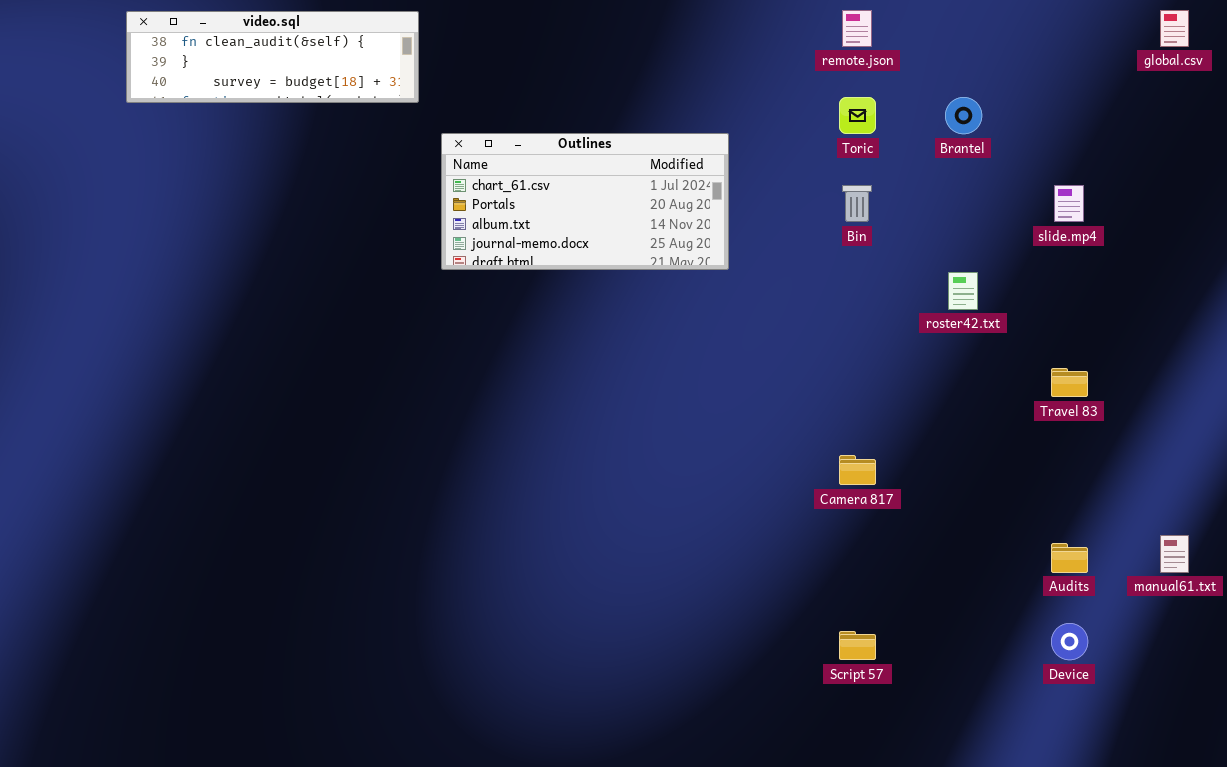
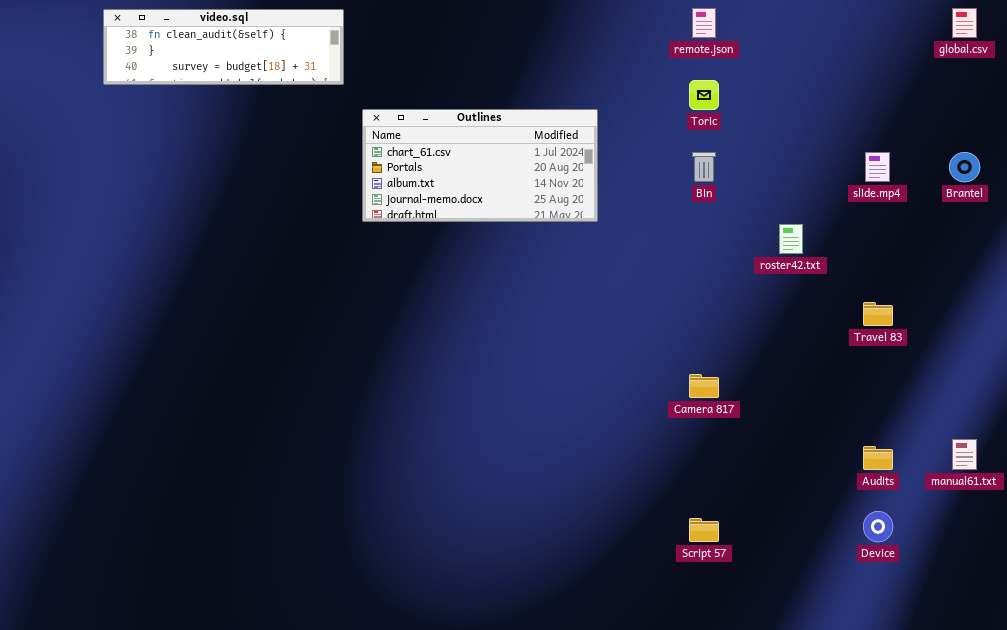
Brantel: [945,97,982,134] -> [949,152,980,182], moved

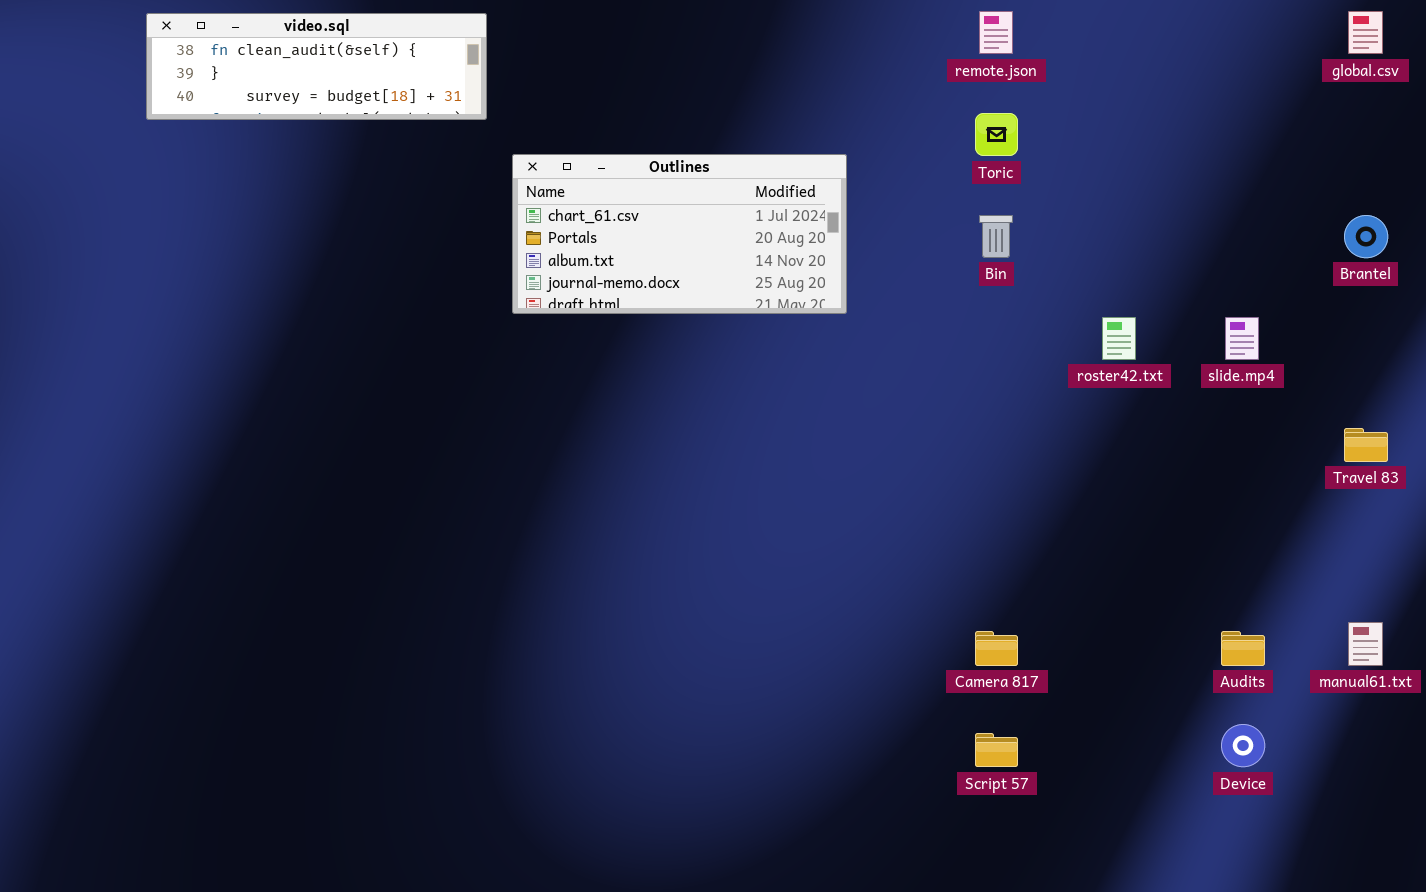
slide.mp4: [865,152,890,182] -> [1225,317,1259,360], moved
Travel 83: [863,302,893,326] -> [1344,428,1388,462], moved
Camera 817: [689,374,719,398] -> [975,631,1018,666], moved

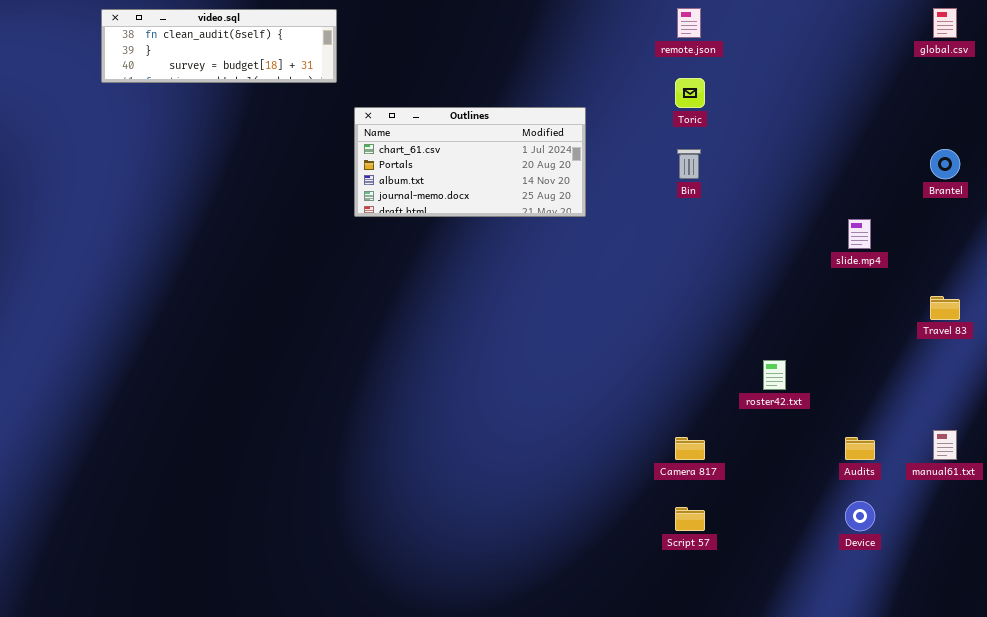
roster42.txt: [1102,317,1136,360] -> [763,360,786,390], moved

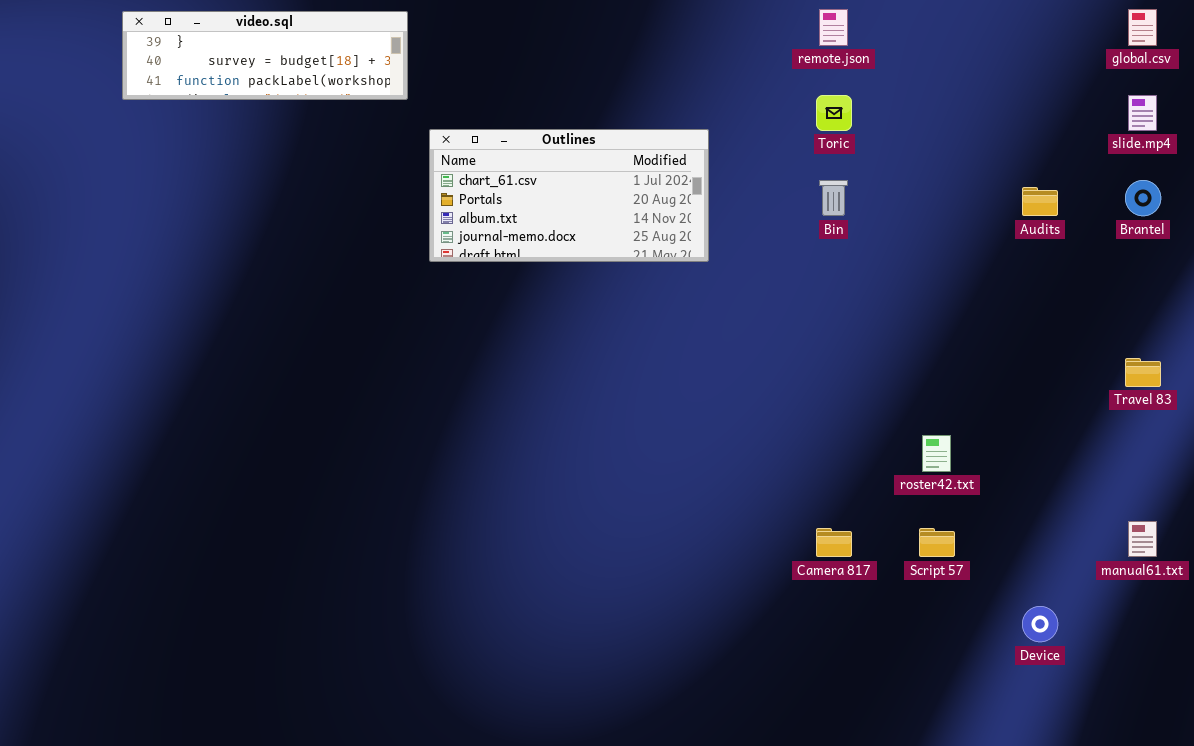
video.sql: [101,9,337,83] -> [122,11,408,100], scrolled down 1 row
slide.mp4: [848,219,871,249] -> [1128,95,1157,131], moved
Audits: [845,437,875,460] -> [1022,187,1058,216], moved
Script 57: [675,507,705,531] -> [919,528,955,557], moved

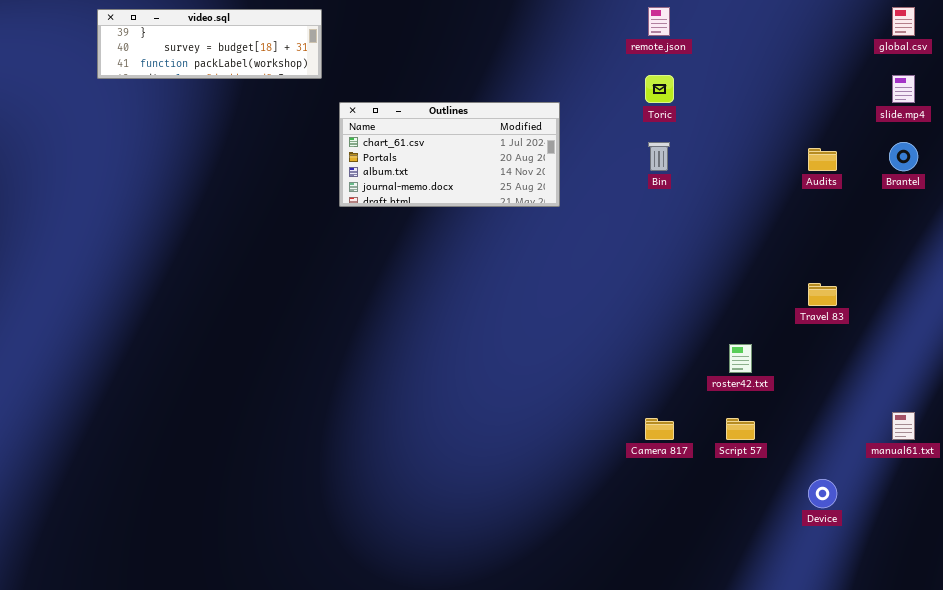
Travel 83: [1125,358,1161,387] -> [808,283,837,306], moved

